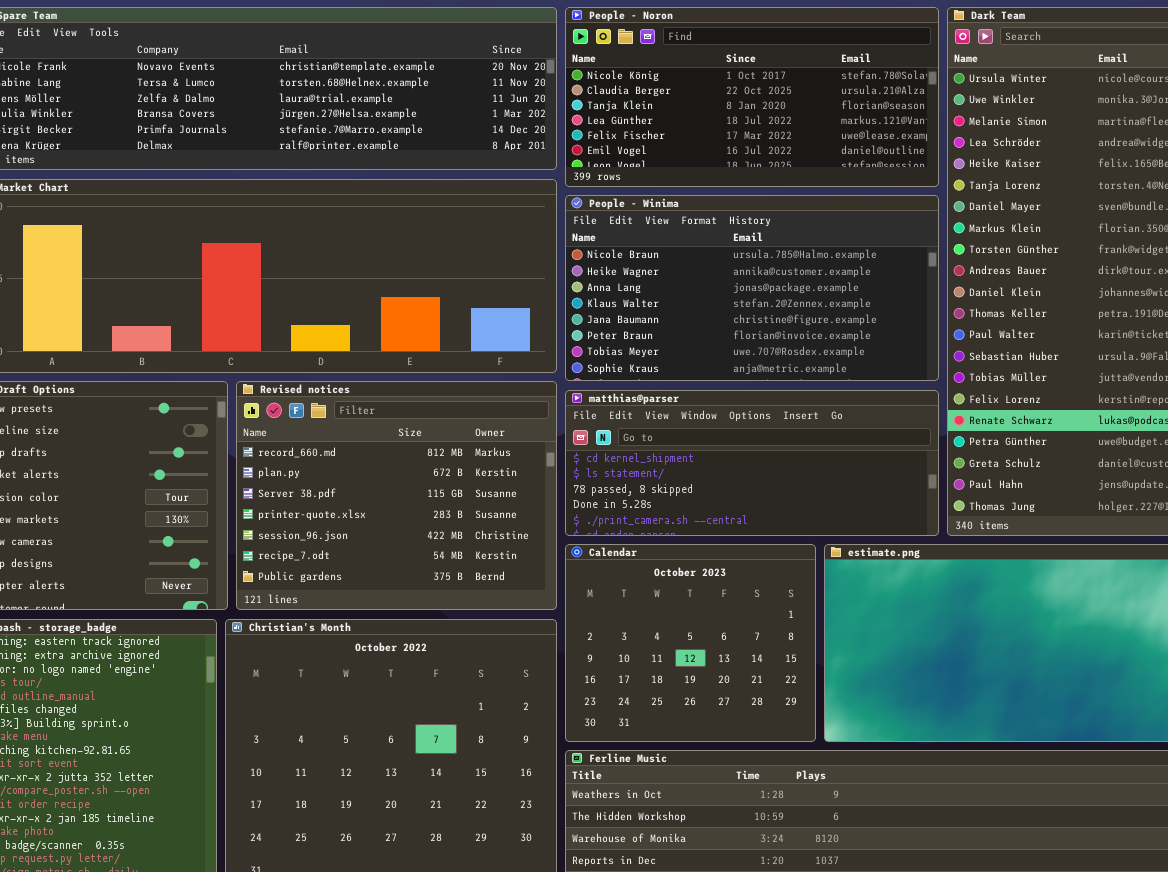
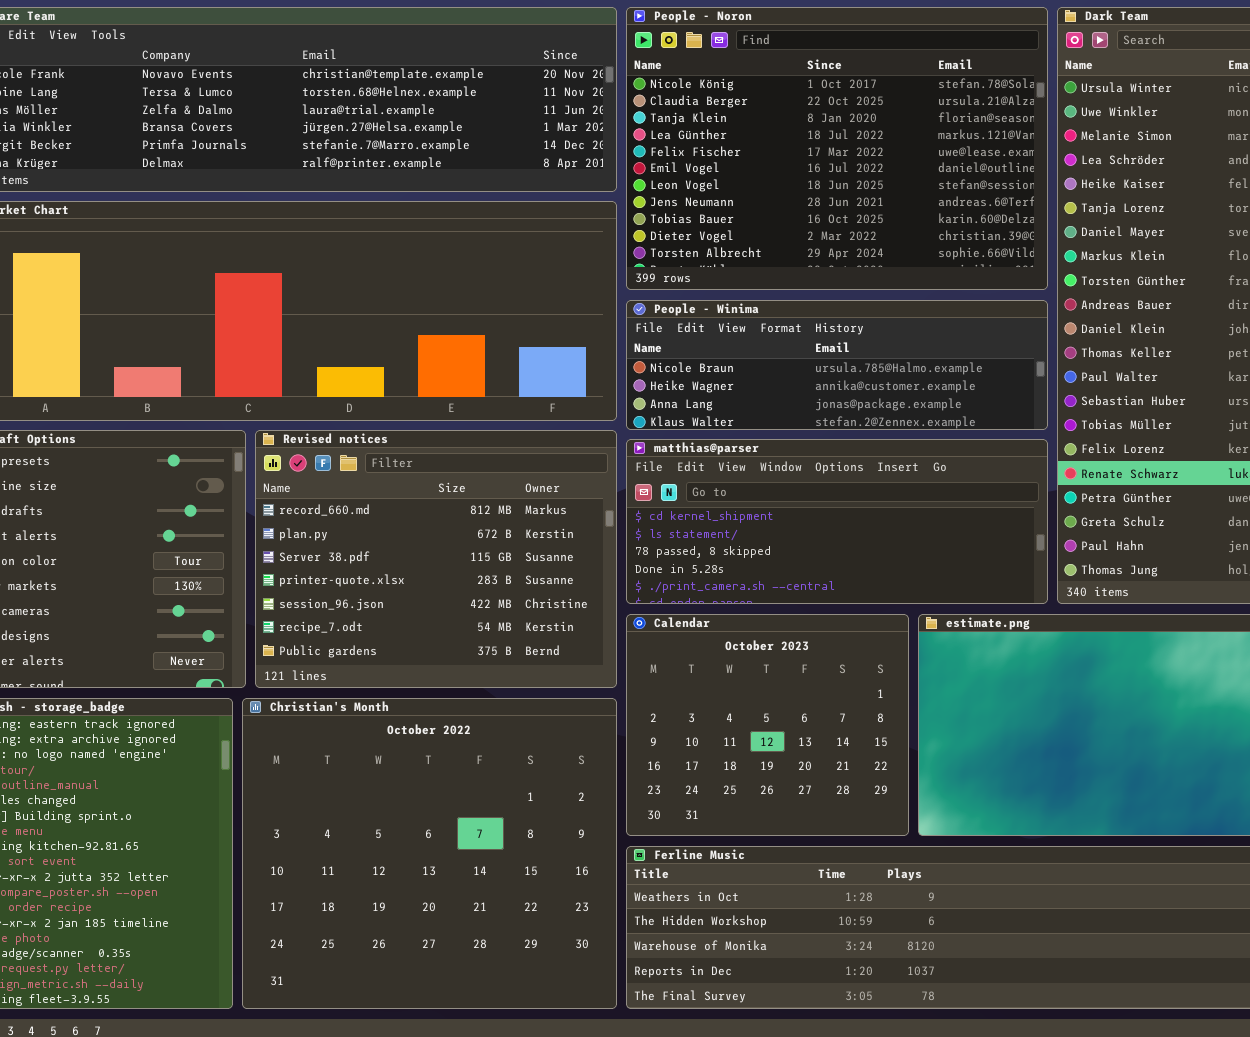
People - Noron: [565,7,939,187] -> [626,7,1048,290], resized
People - Winima: [565,195,939,381] -> [626,300,1048,430], resized

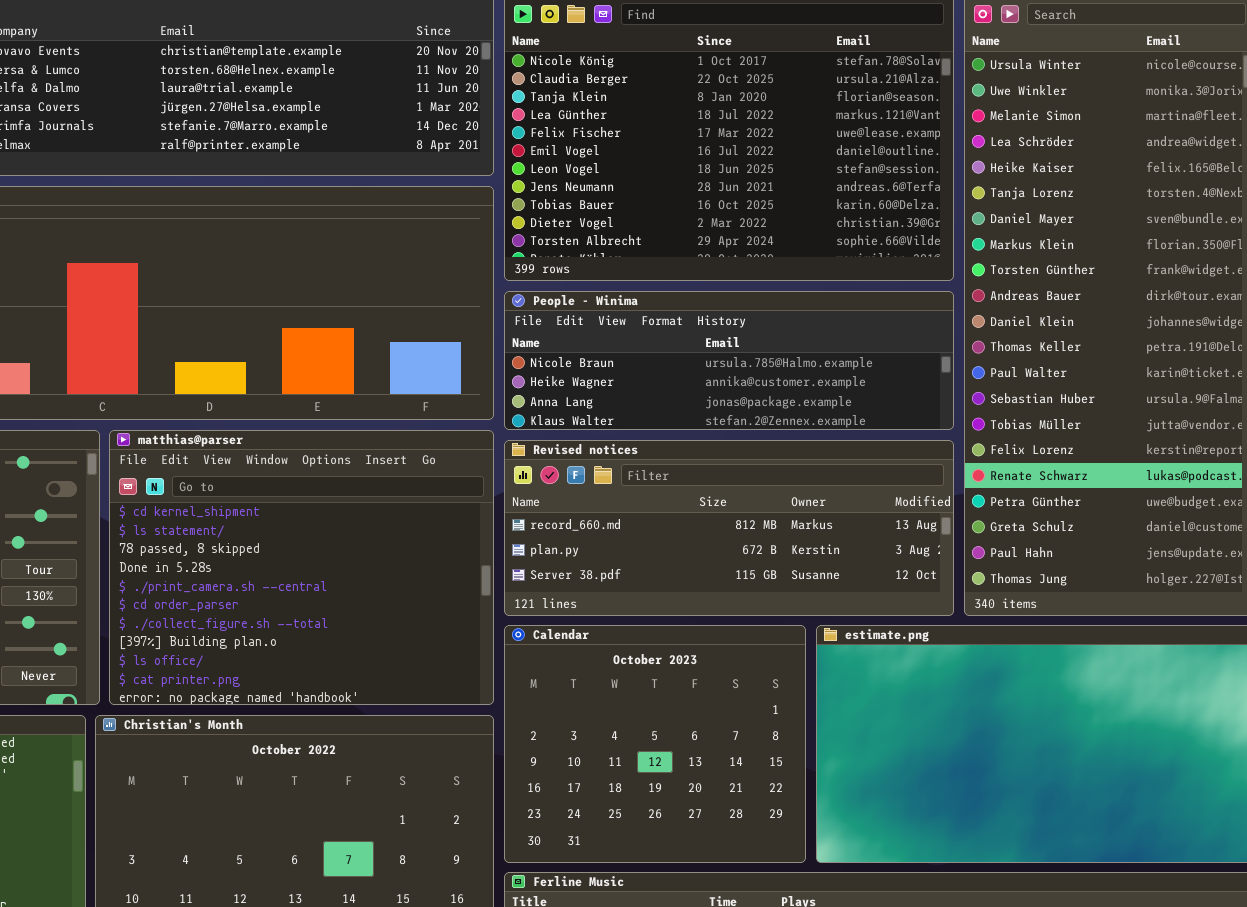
Revised notices: [255,430,617,688] -> [504,440,954,616], moved, resized
matthias@parser: [626,439,1048,604] -> [109,430,494,705], moved, resized

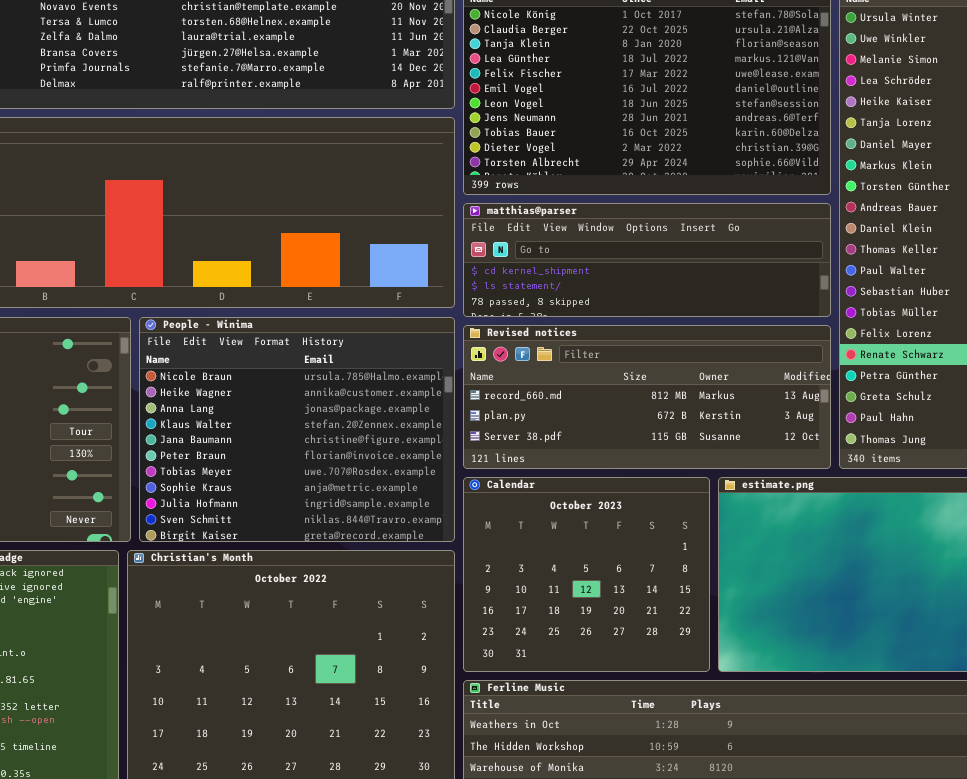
People - Winima: [504,291,954,430] -> [139,317,455,542], moved, resized
matthias@parser: [109,430,494,705] -> [463,203,831,317], moved, resized

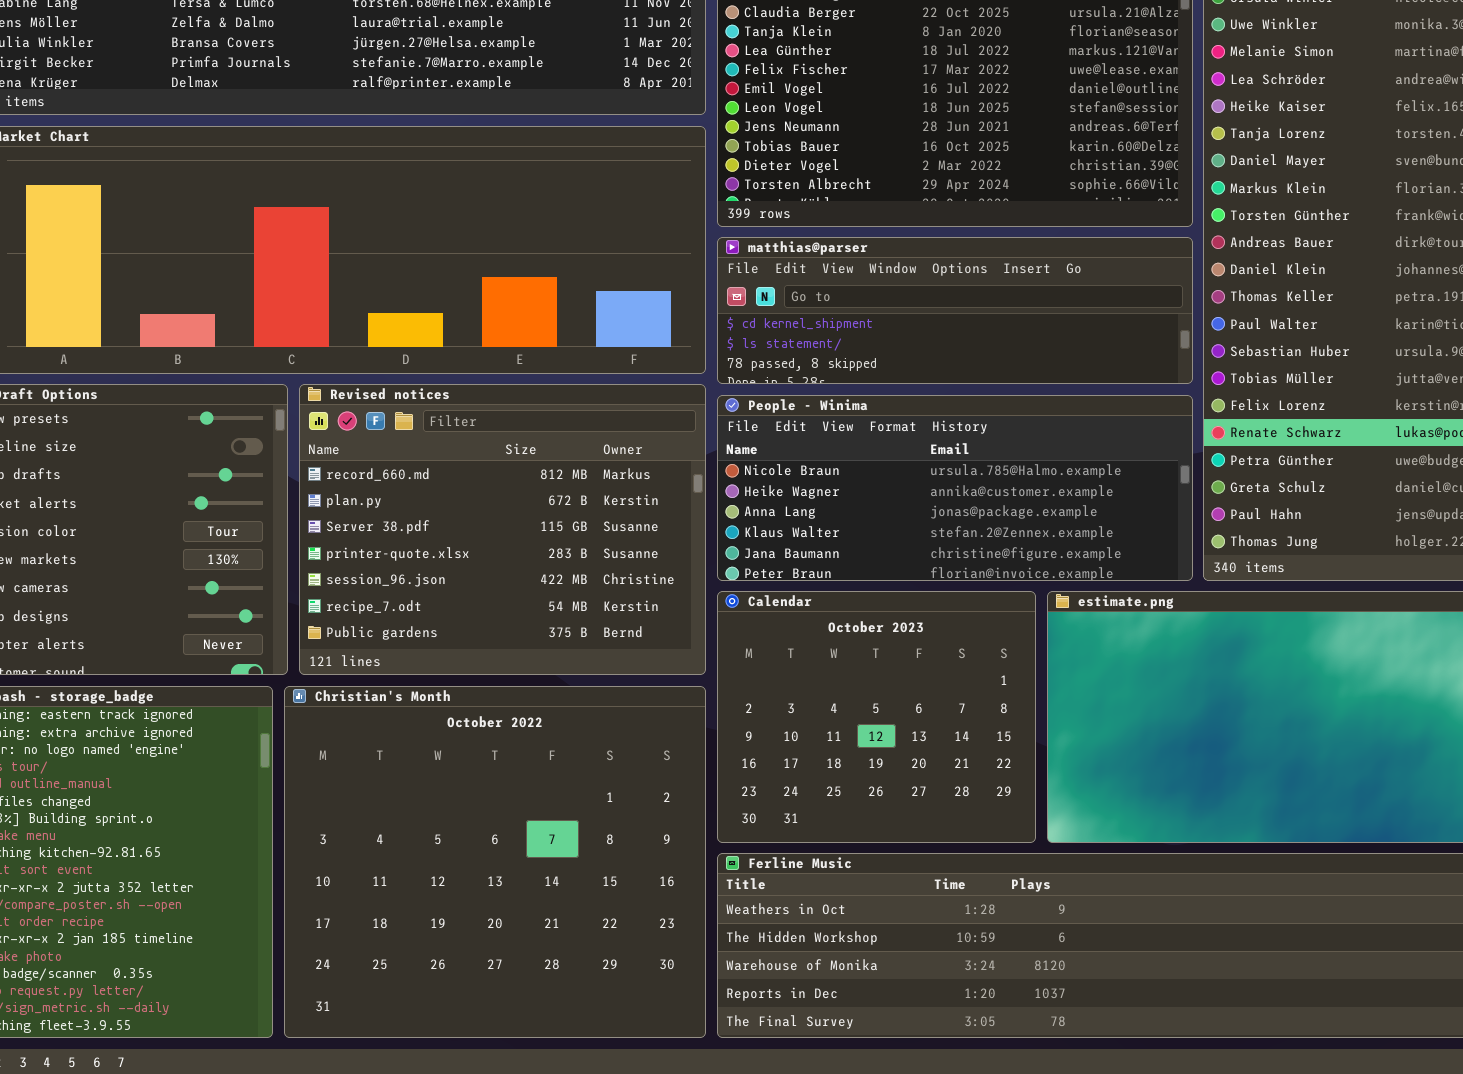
People - Winima: [139,317,455,542] -> [717,395,1193,581], moved, resized
Revised notices: [463,325,831,469] -> [299,384,706,675], moved, resized

